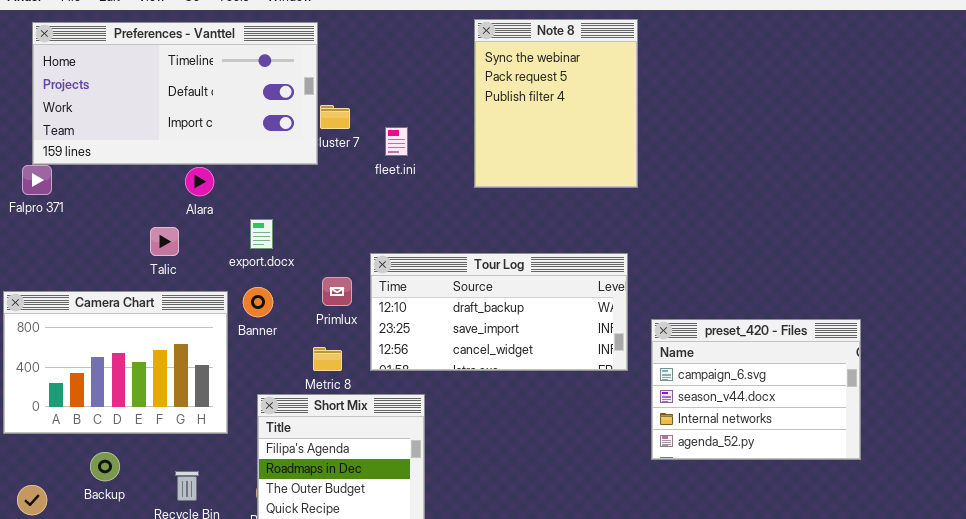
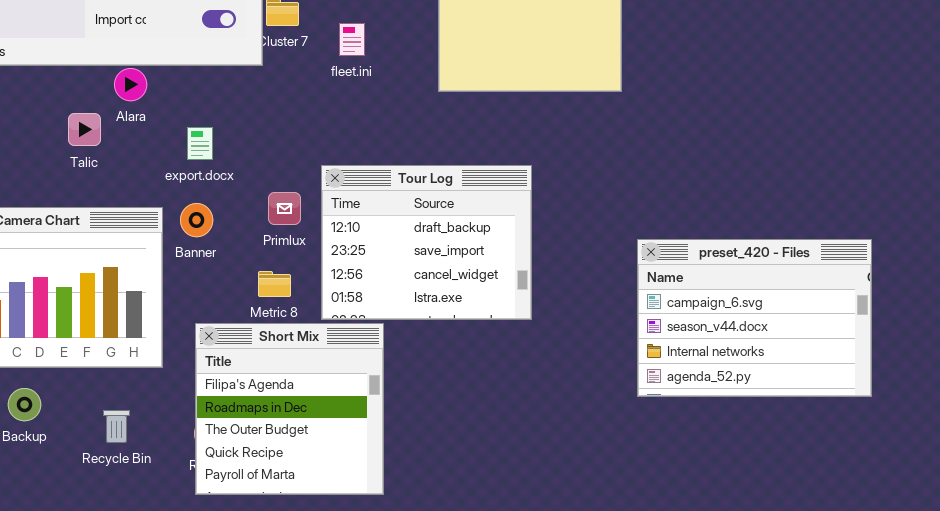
Talic: [150,227,179,256] -> [68,113,101,146], moved
Tour Log: [370,253,628,371] -> [321,165,532,320], resized

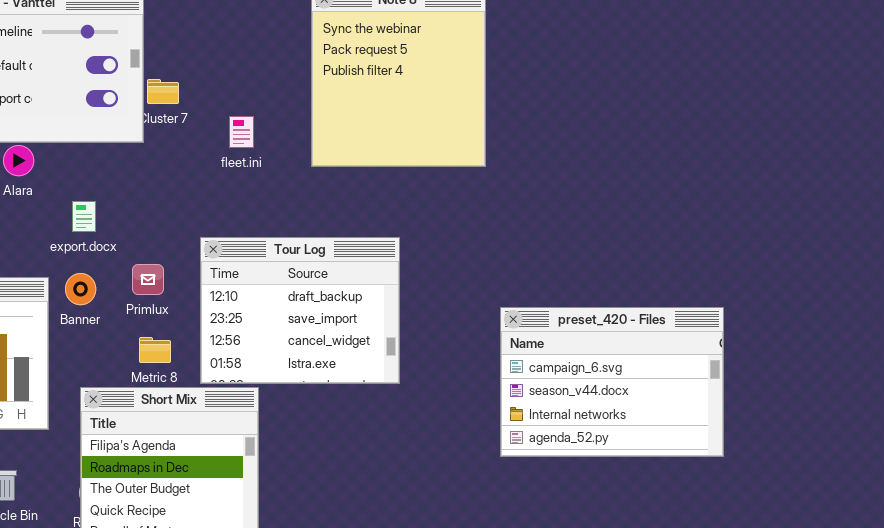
fleet.ini: [339,23,365,56] -> [229,116,254,148], moved
Primlux: [268,192,301,225] -> [132,264,164,295], moved

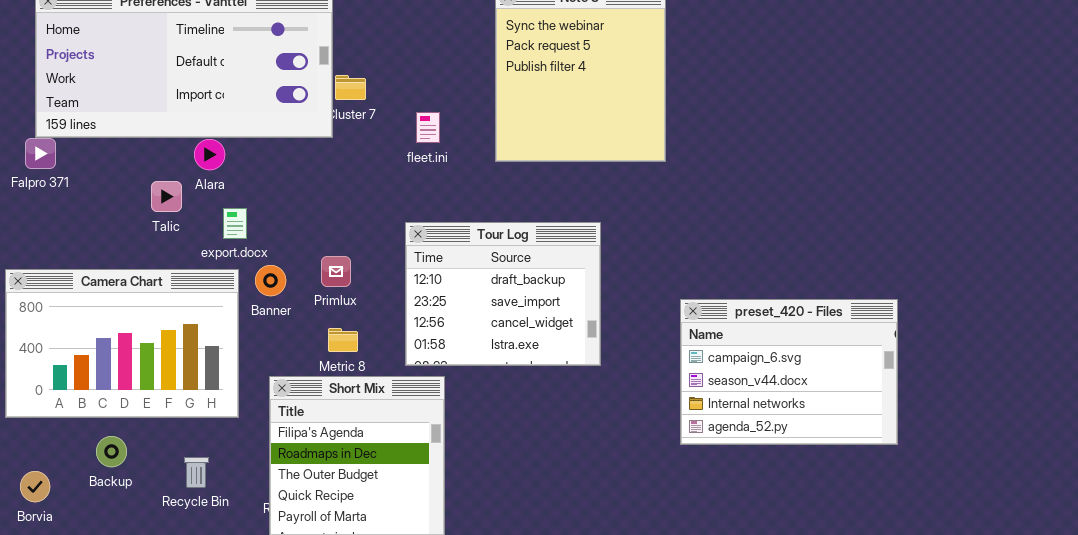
export.docx: [72,201,96,232] -> [223,208,247,239], moved
Tour Log: [200,237,400,384] -> [405,222,601,366], moved

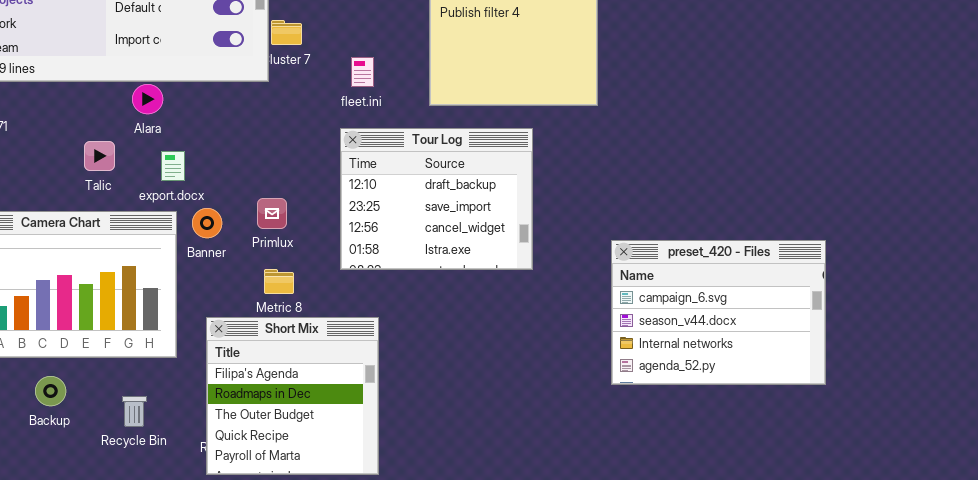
Talic: [151,181,182,212] -> [84,141,115,171], moved
Tour Log: [405,222,601,366] -> [340,128,533,270], moved

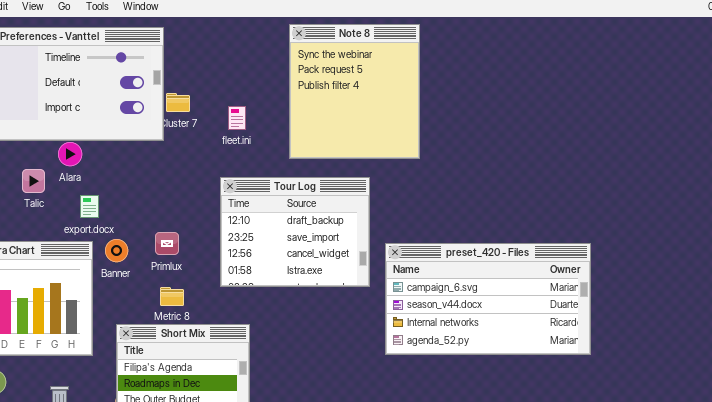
fleet.ini: [351,57,374,87] -> [228,106,246,130], moved
Talic: [84,141,115,171] -> [22,169,45,193], moved
preset_420 - Files: [611,240,826,385] -> [385,243,591,355], moved, resized

